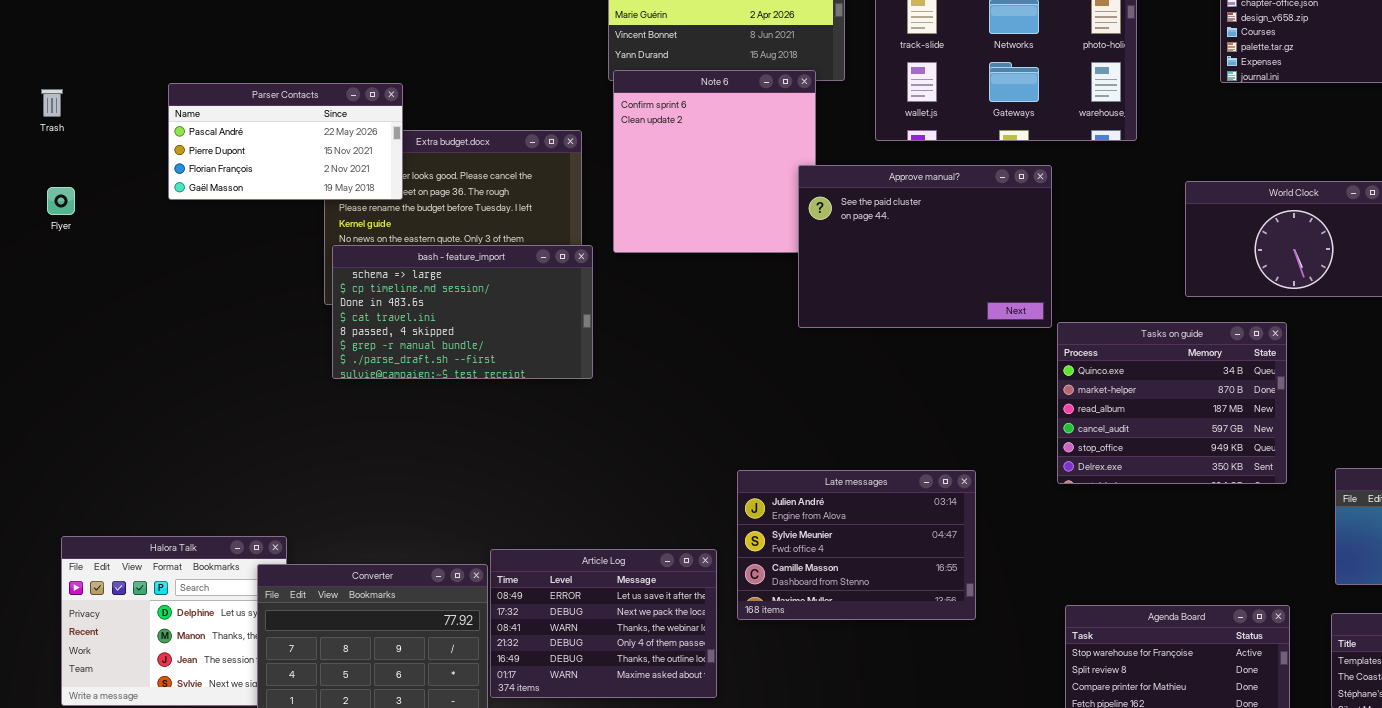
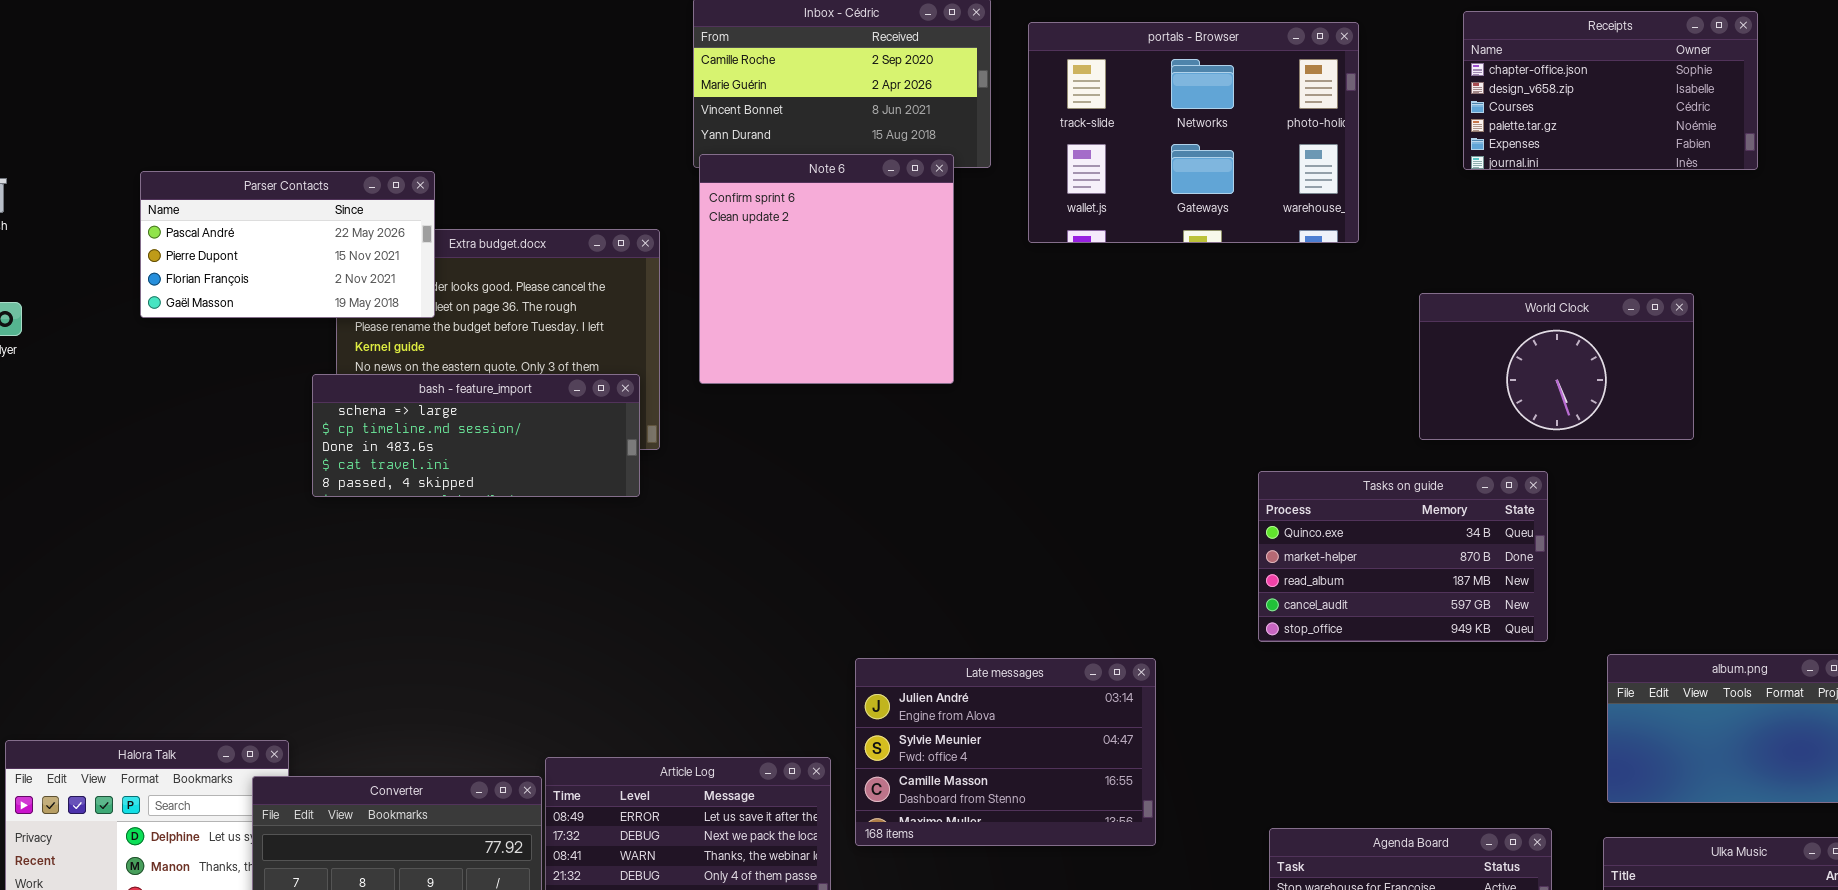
Approve manual?: [798,165,1052,328] -> none, closed
bash - feature_import: [332,245,593,379] -> [312,374,640,497], moved, resized
Tasks on guide: [1057,322,1287,484] -> [1258,471,1548,642], resized

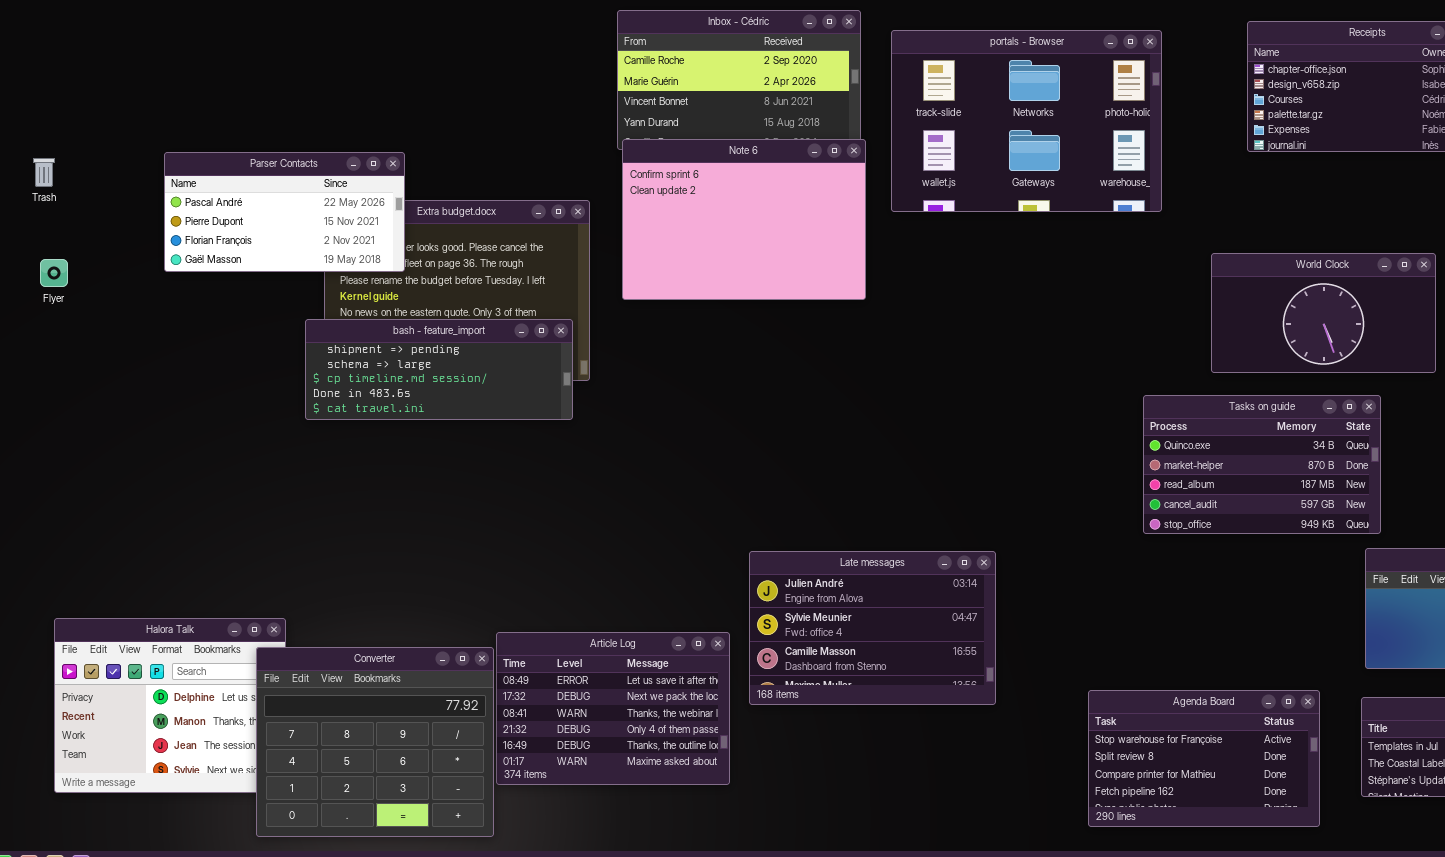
Note 6: [699,154,954,384] -> [622,139,866,300], resized
bash - feature_import: [312,374,640,497] -> [305,319,573,420], scrolled up 1 row
Tasks on guide: [1258,471,1548,642] -> [1143,395,1381,534], moved

